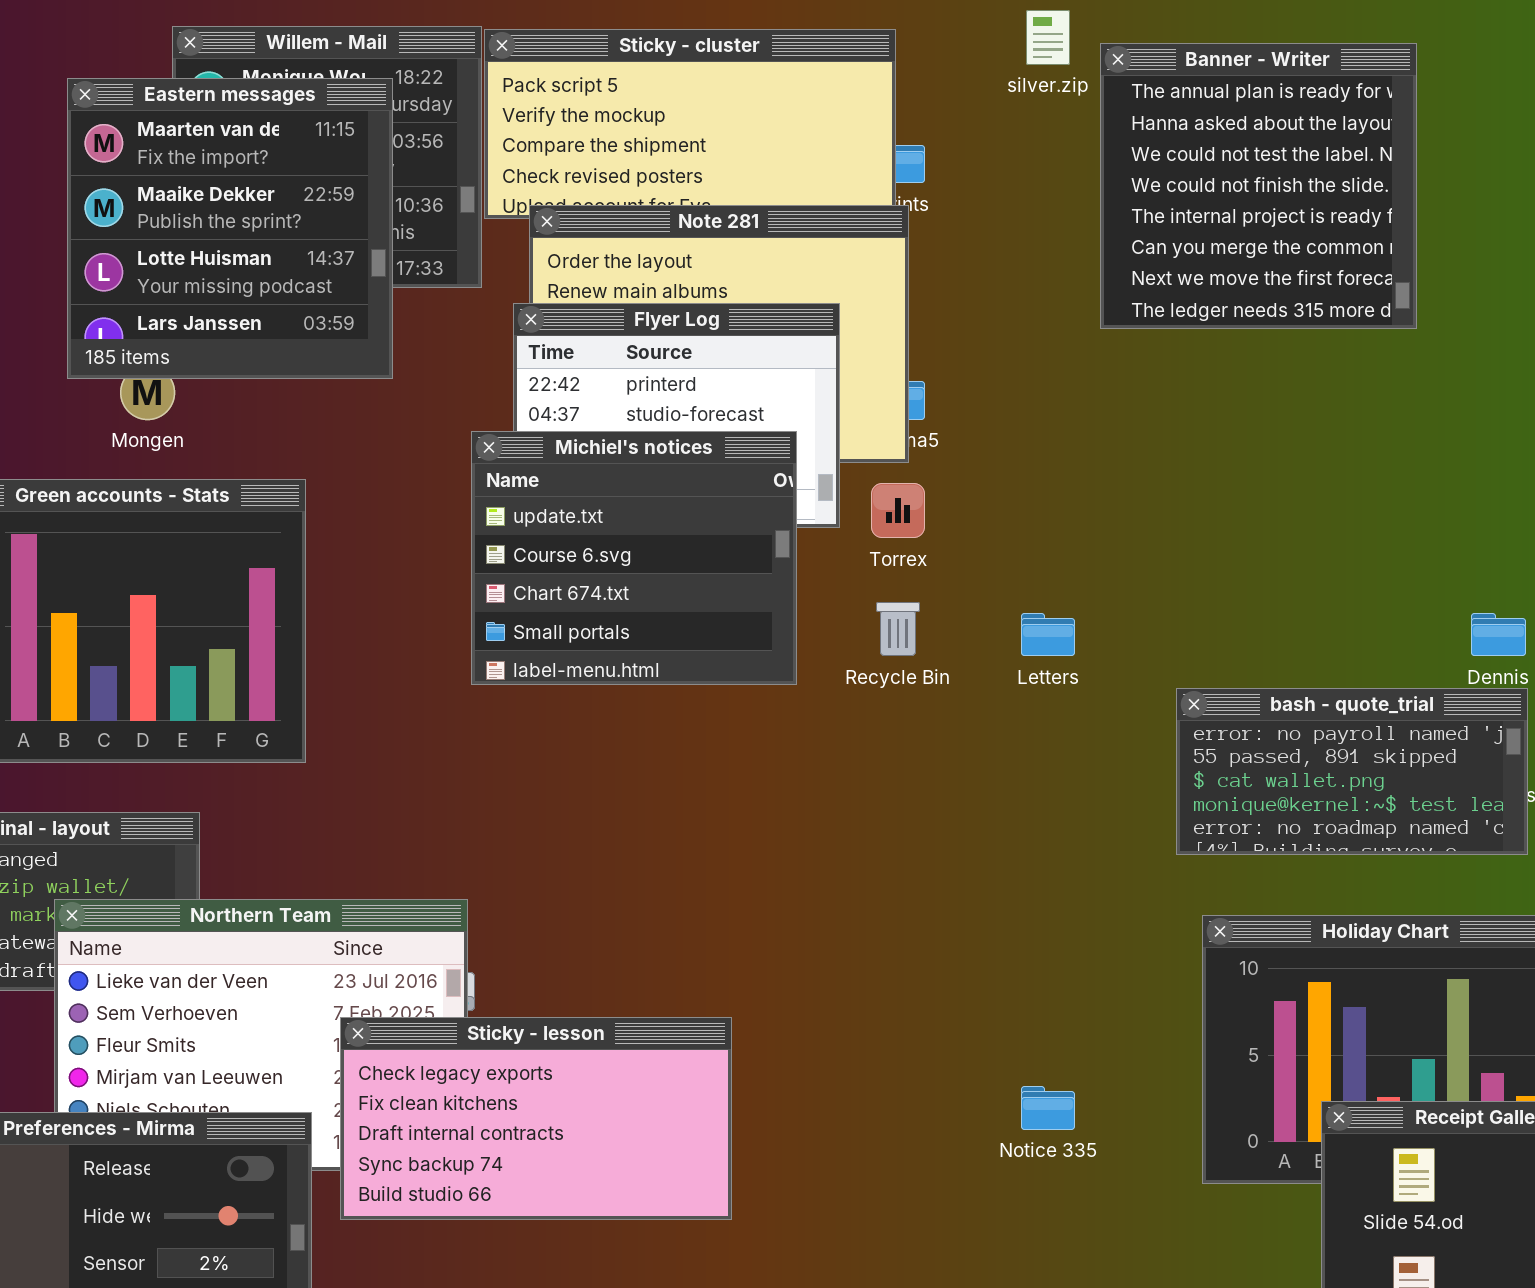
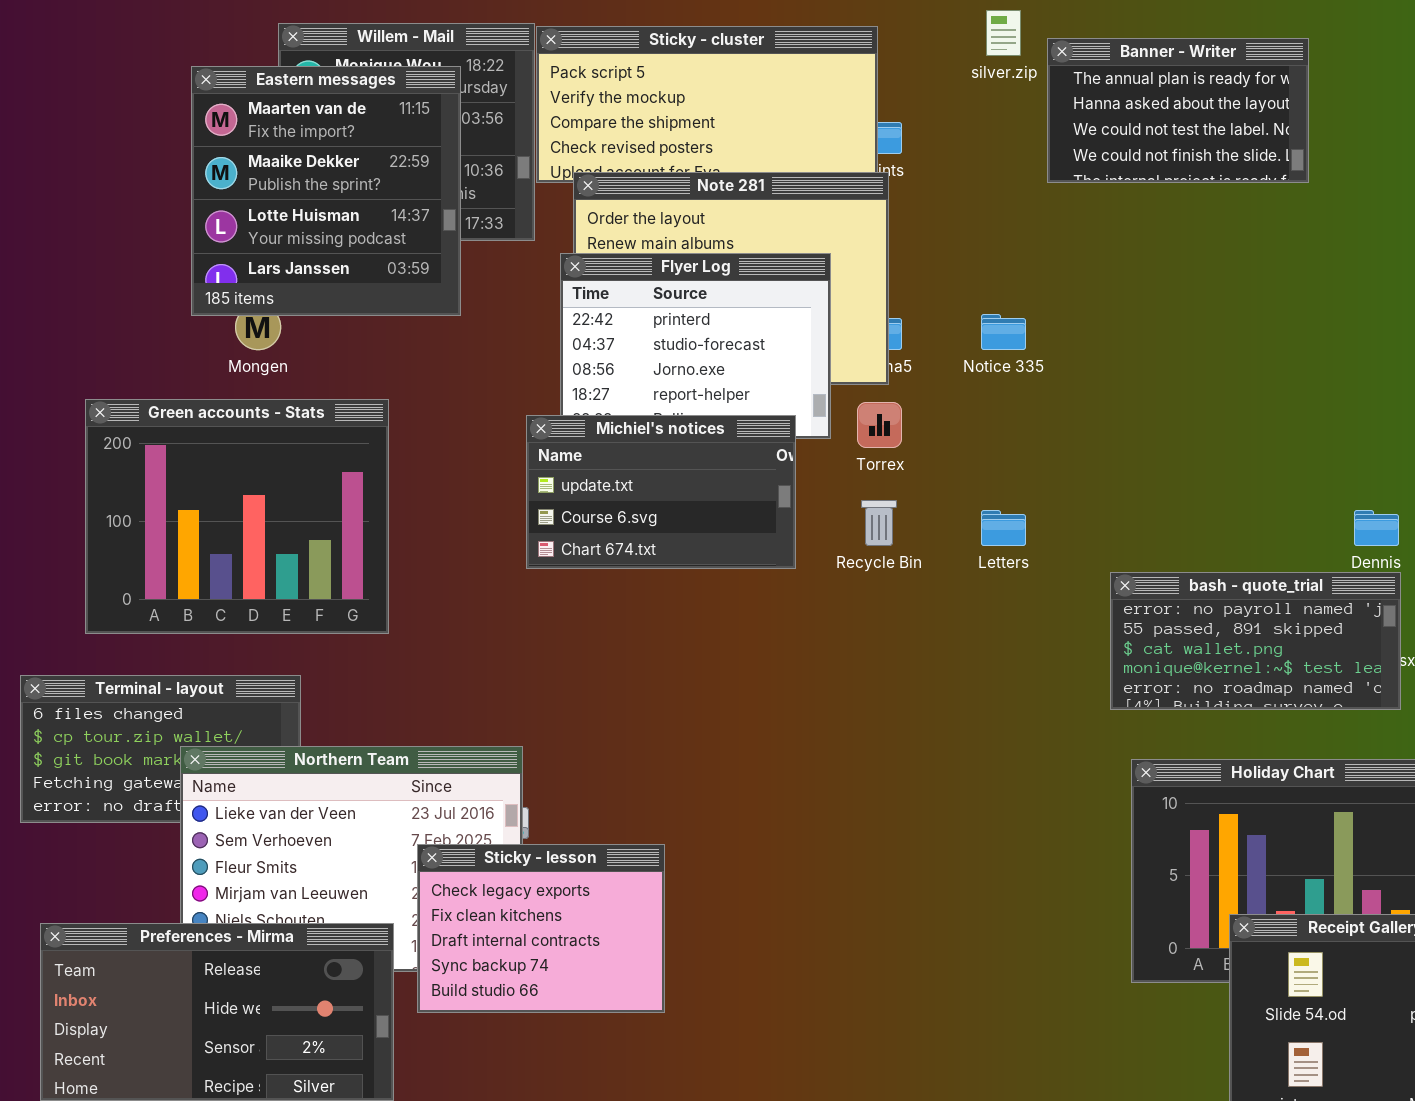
Banner - Writer: [1100,43,1417,329] -> [1047,38,1309,183], resized
Michiel's notices: [471,431,797,685] -> [526,415,796,569], resized
Sticky - lesson: [340,1017,732,1220] -> [417,844,665,1013], resized
Notice 335: [1021,1086,1075,1130] -> [981,314,1026,350], moved

